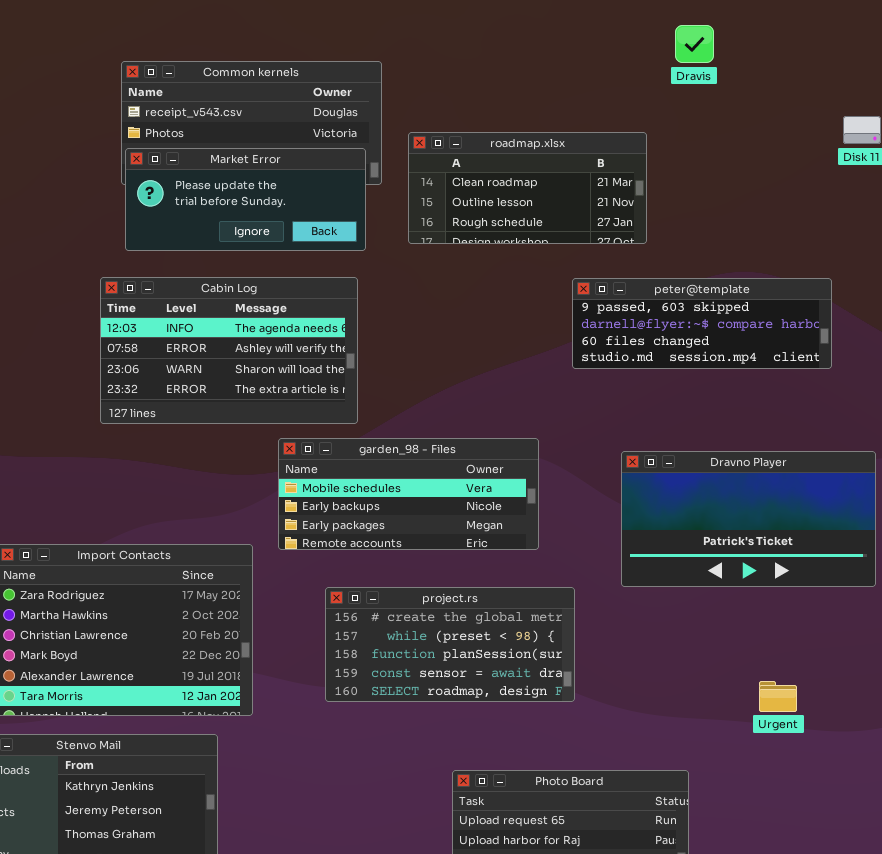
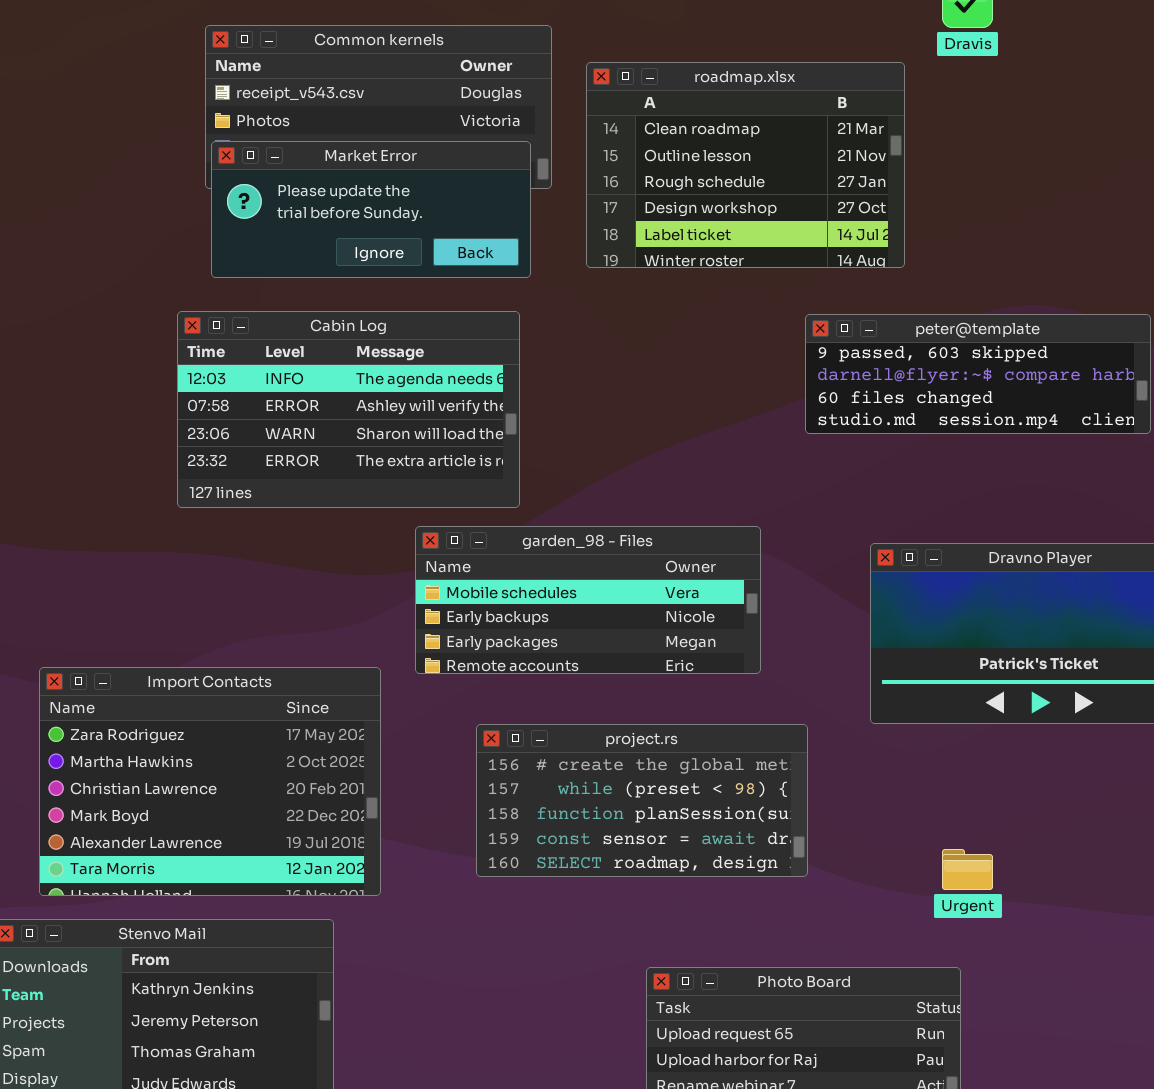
roadmap.xlsx: [408,132,647,244] -> [586,62,905,268], resized
Urgent: [759,681,797,712] -> [942,849,993,890], moved

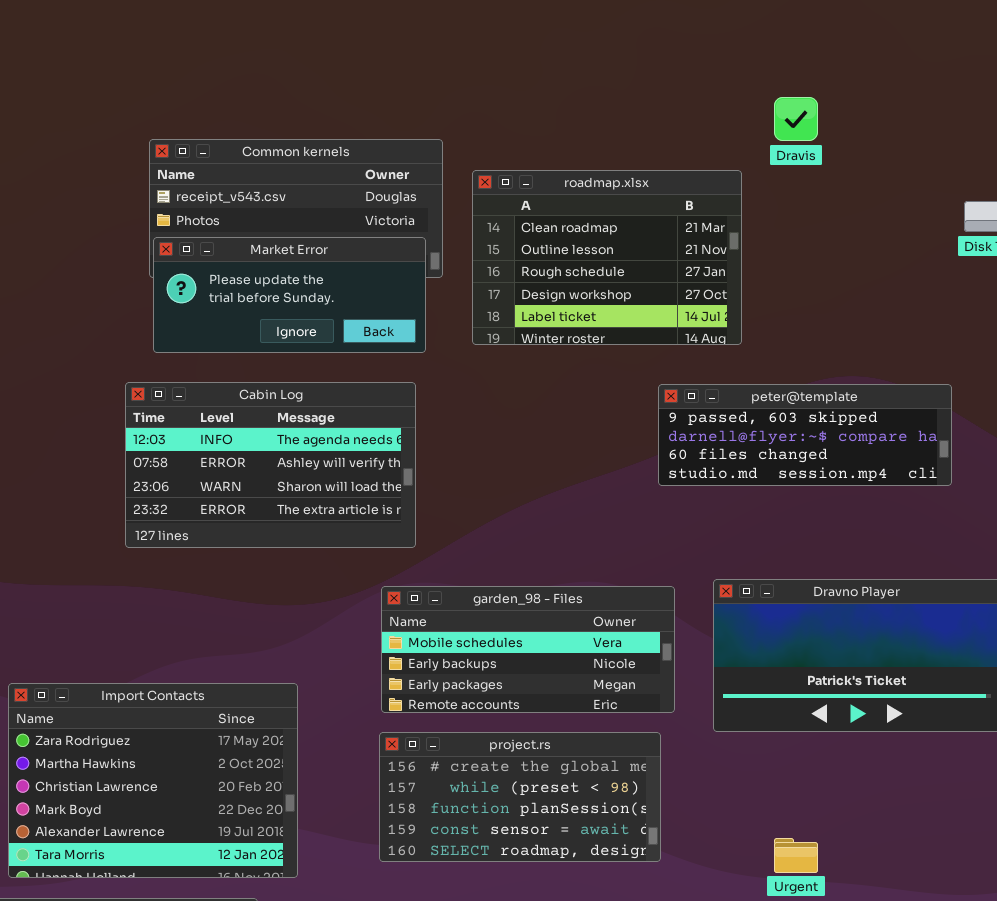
garden_98 - Files: [415,526,761,674] -> [381,586,675,713], moved

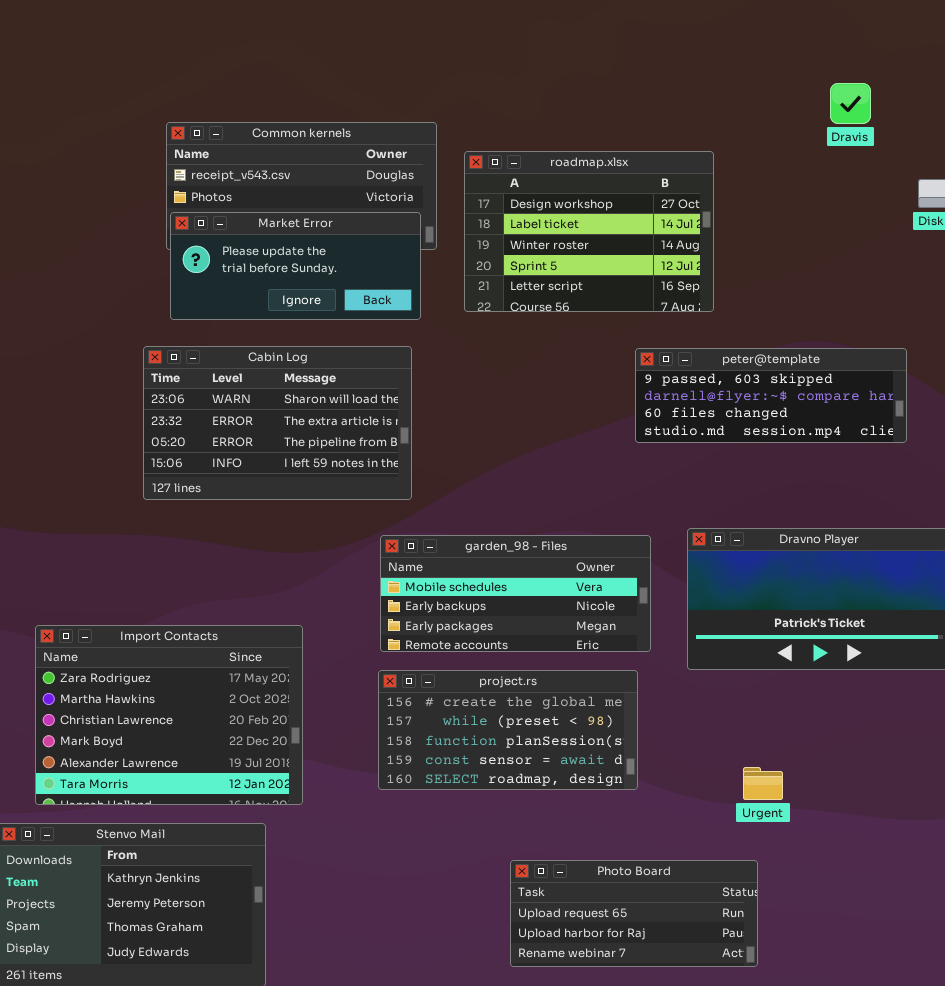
Dravis: [774,97,818,141] -> [830,83,871,124], moved
roadmap.xlsx: [472,170,742,345] -> [464,151,714,312], scrolled down 3 rows
Cabin Log: [125,382,416,548] -> [143,346,412,500], scrolled down 2 rows

